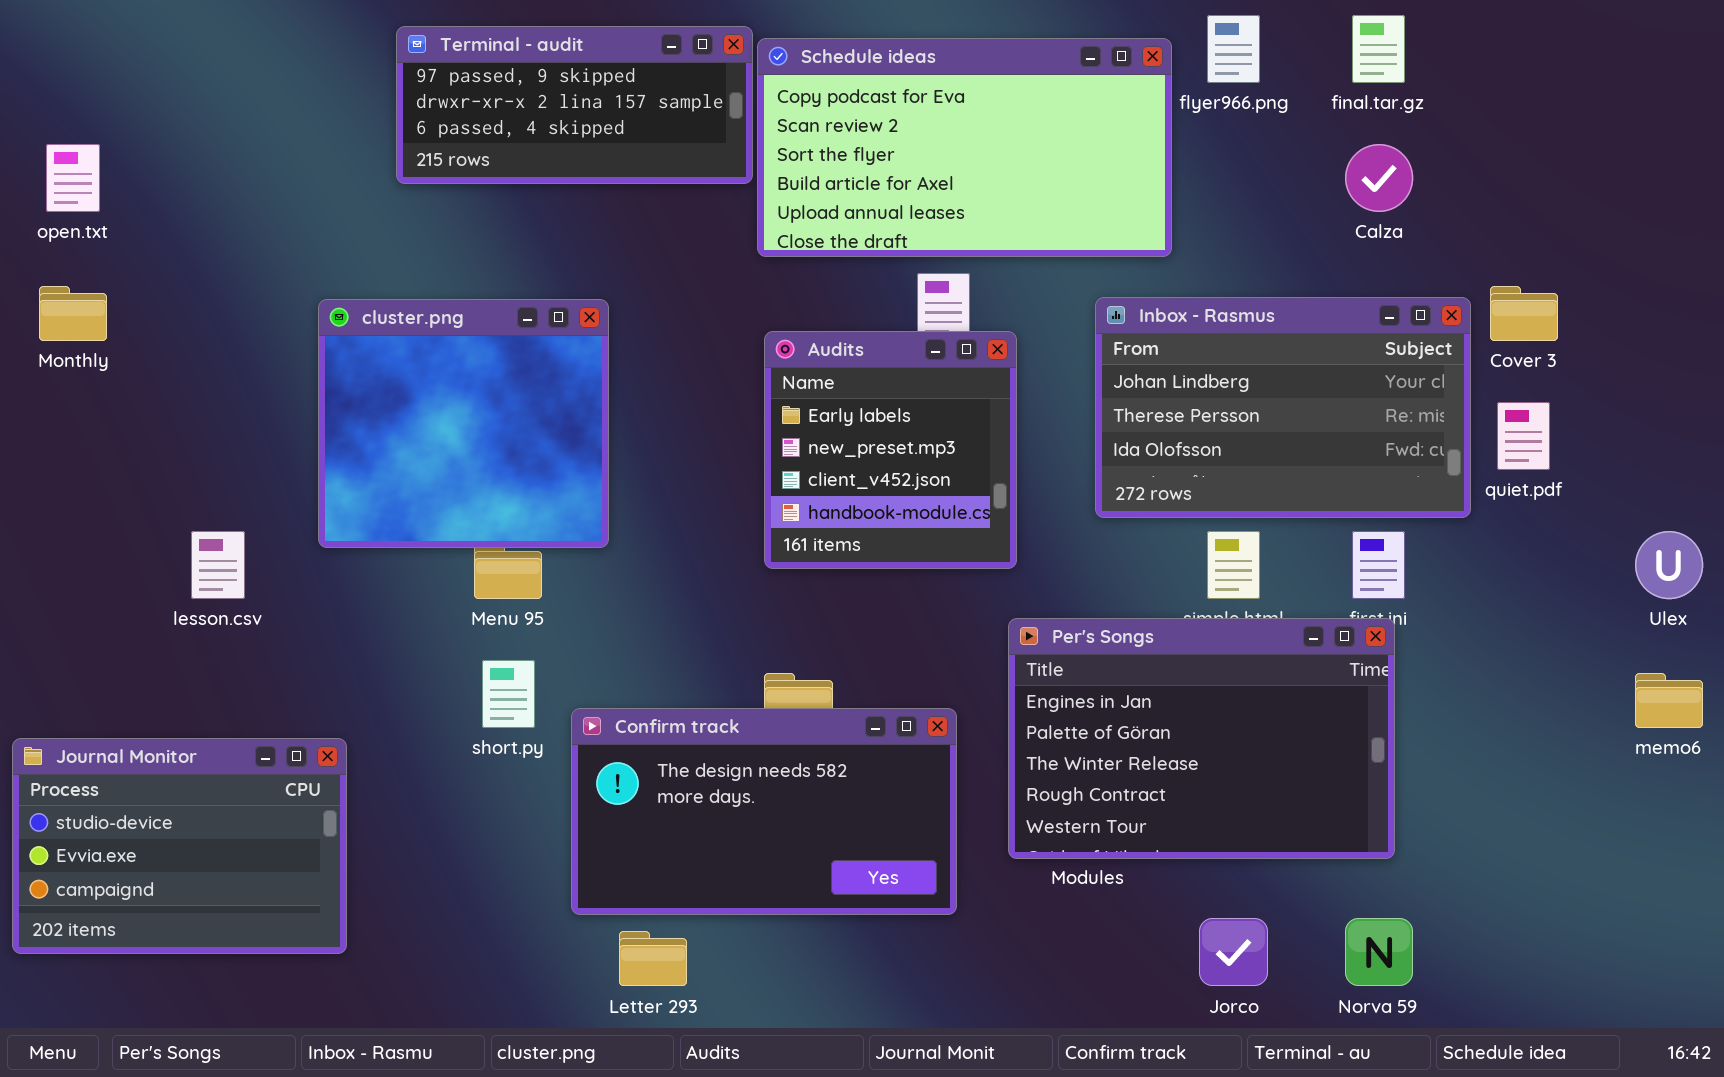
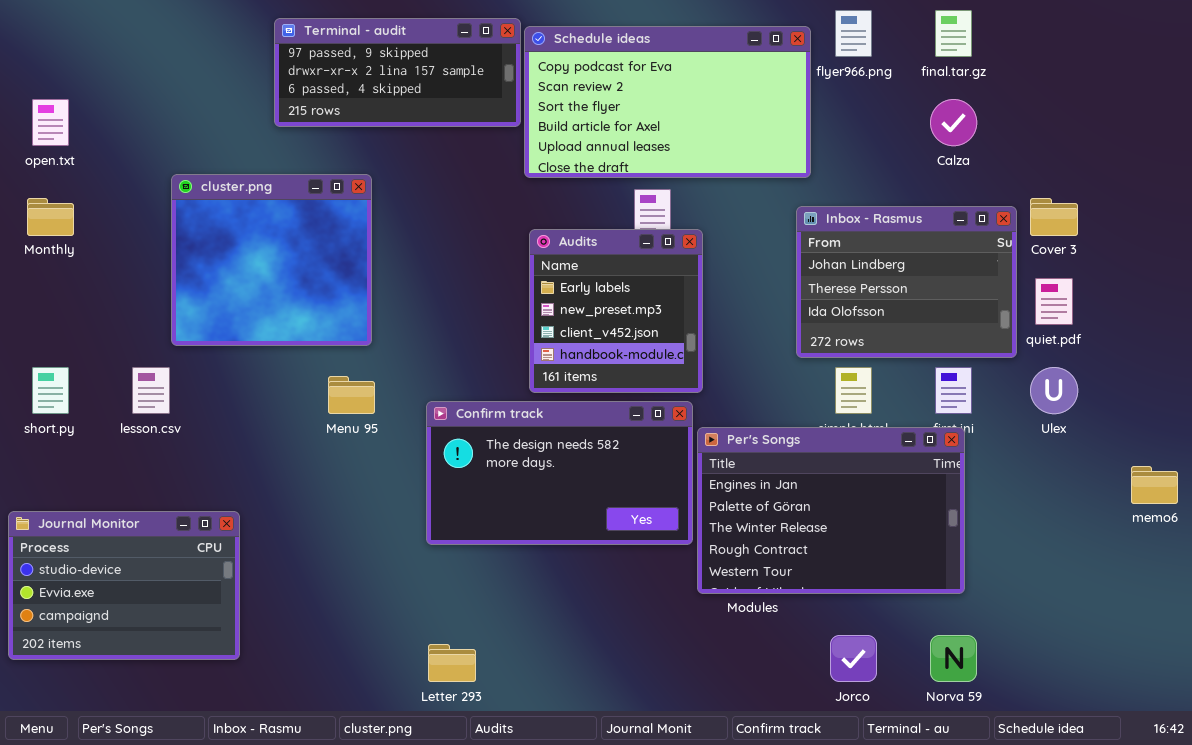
Inbox - Rasmus: [1095,297,1471,518] -> [796,206,1017,358], resized
cluster.png: [318,299,609,548] -> [171,174,372,346], moved
Ulex: [1635,531,1703,599] -> [1030,367,1078,414], moved
short.py: [482,660,535,728] -> [32,367,69,414], moved
Confirm track: [571,708,957,915] -> [426,401,693,545], moved

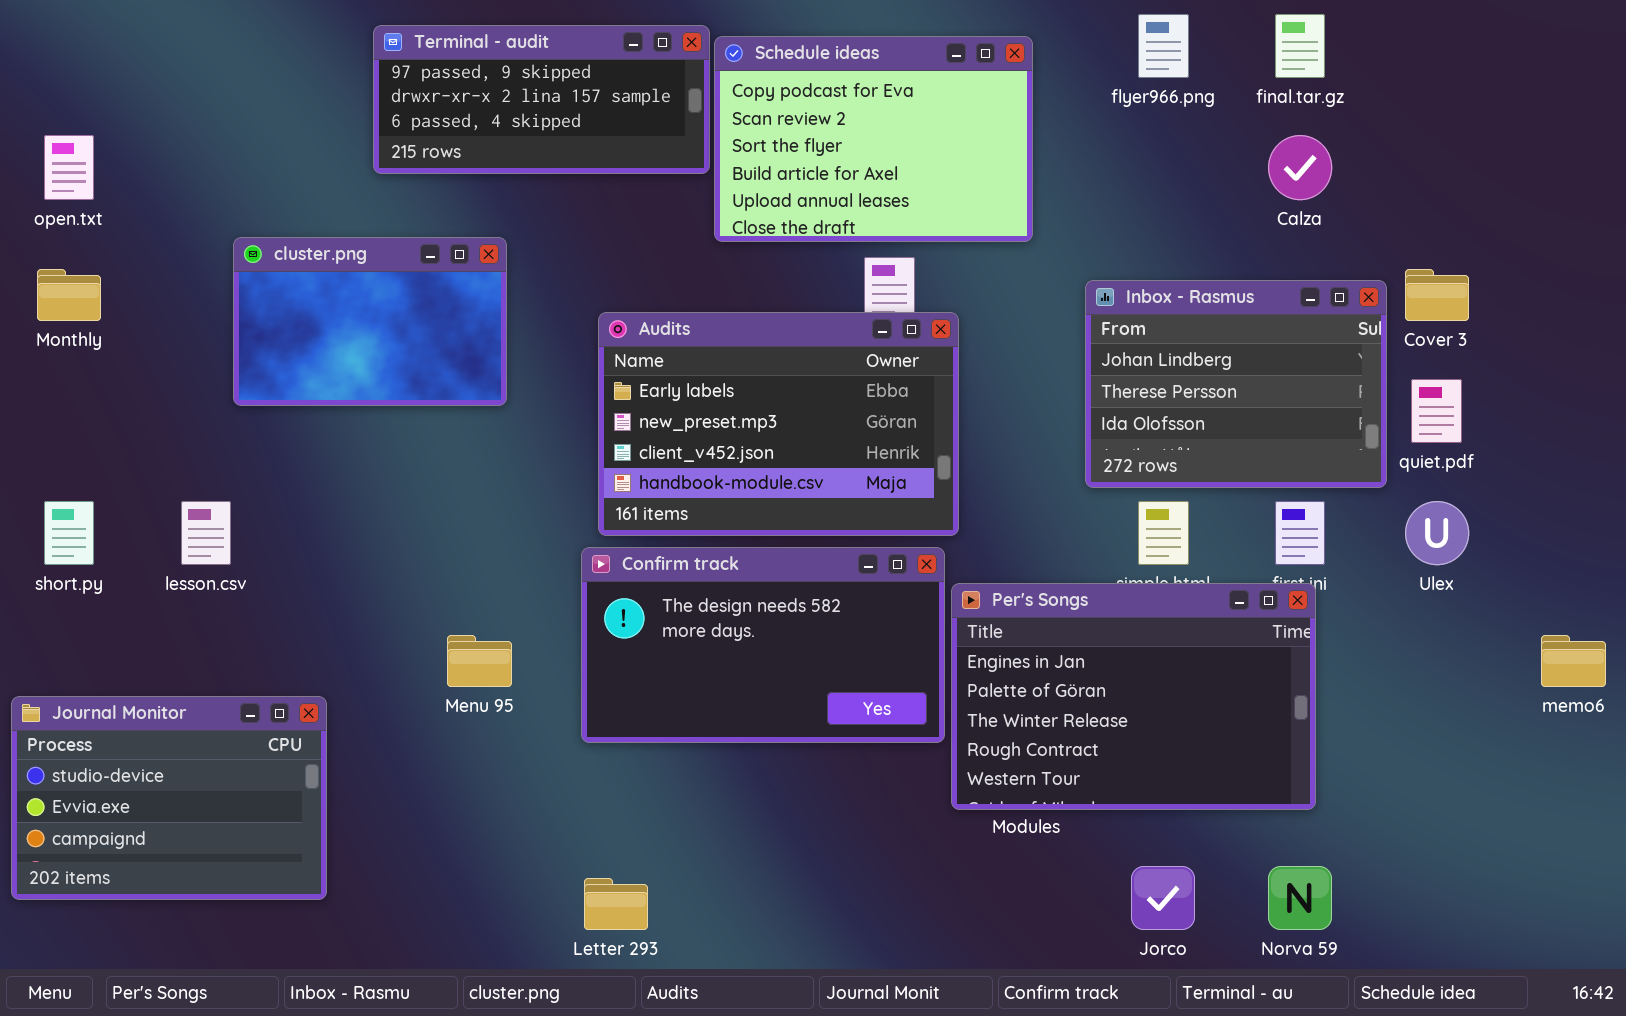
Schedule ideas: [524,26,811,178] -> [714,36,1033,242], resized
cluster.png: [171,174,372,346] -> [233,237,507,406], resized
Audits: [529,229,703,393] -> [598,312,959,536], resized
Menu 95: [328,376,375,414] -> [447,635,512,687], moved

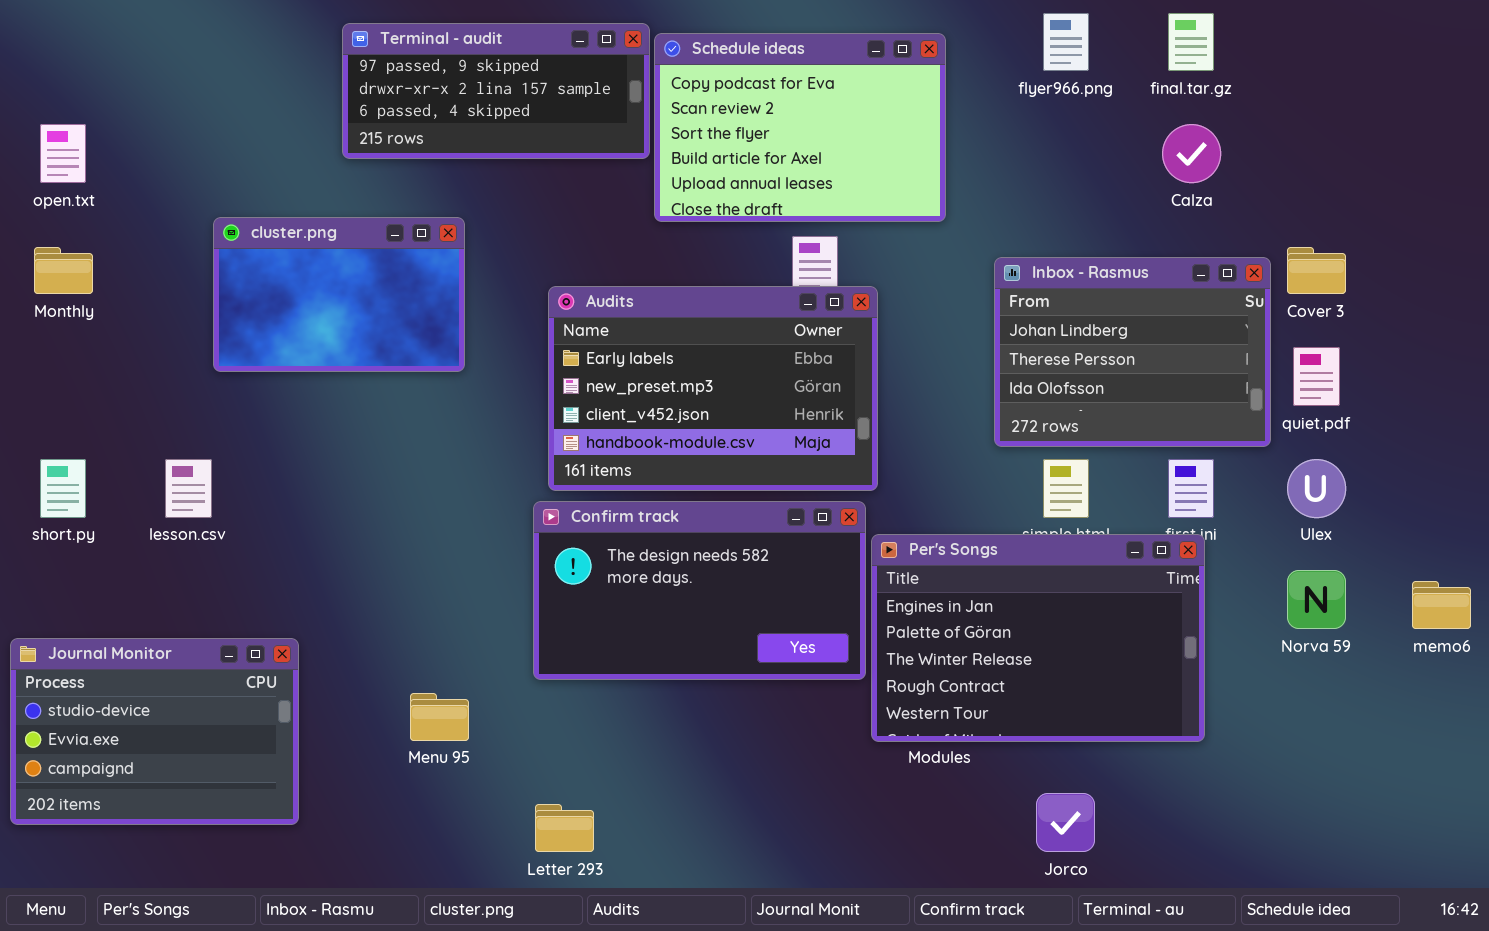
Menu 95: [447,635,512,687] -> [410,693,469,741], moved
Norva 59: [1268,866,1332,930] -> [1287,570,1346,629], moved

